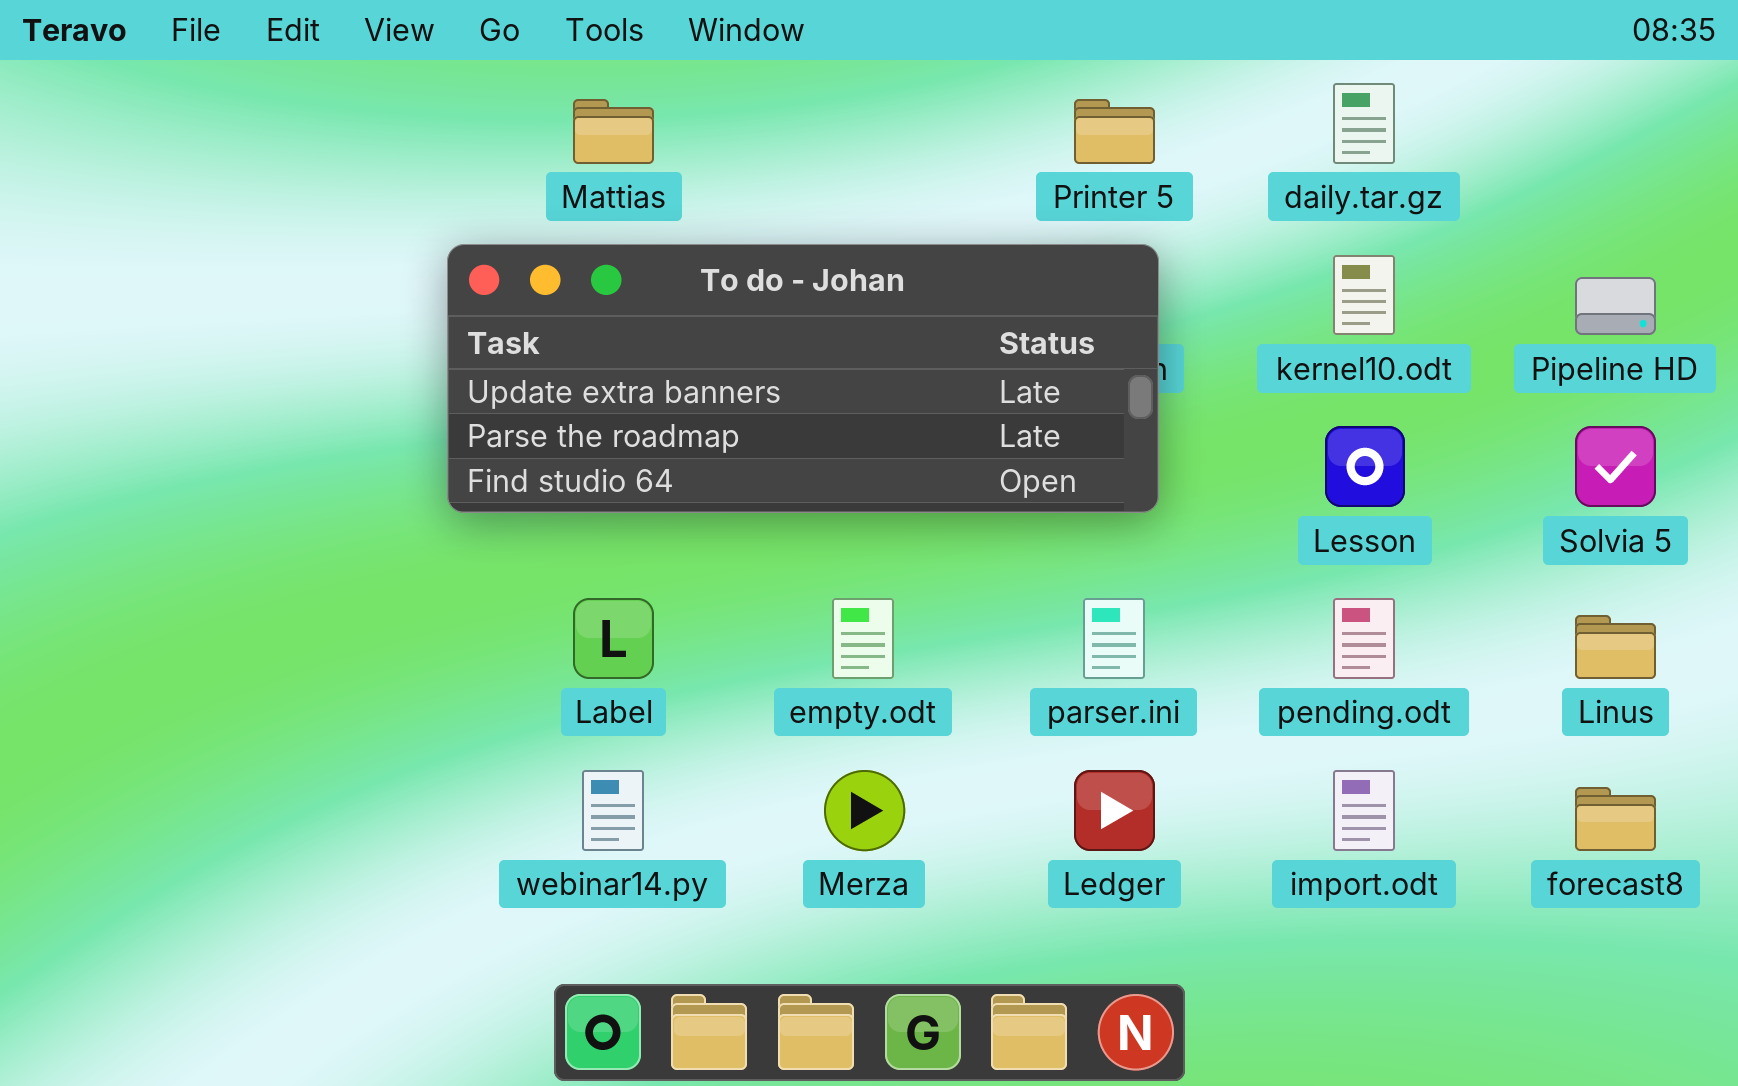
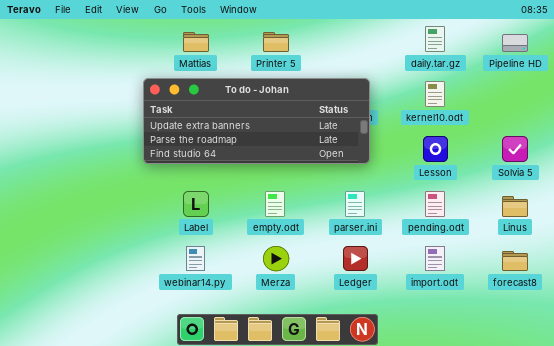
Printer 5: [1074,99,1155,164] -> [263,32,289,52], moved
Pipeline HD: [1575,277,1656,335] -> [502,34,528,52], moved

